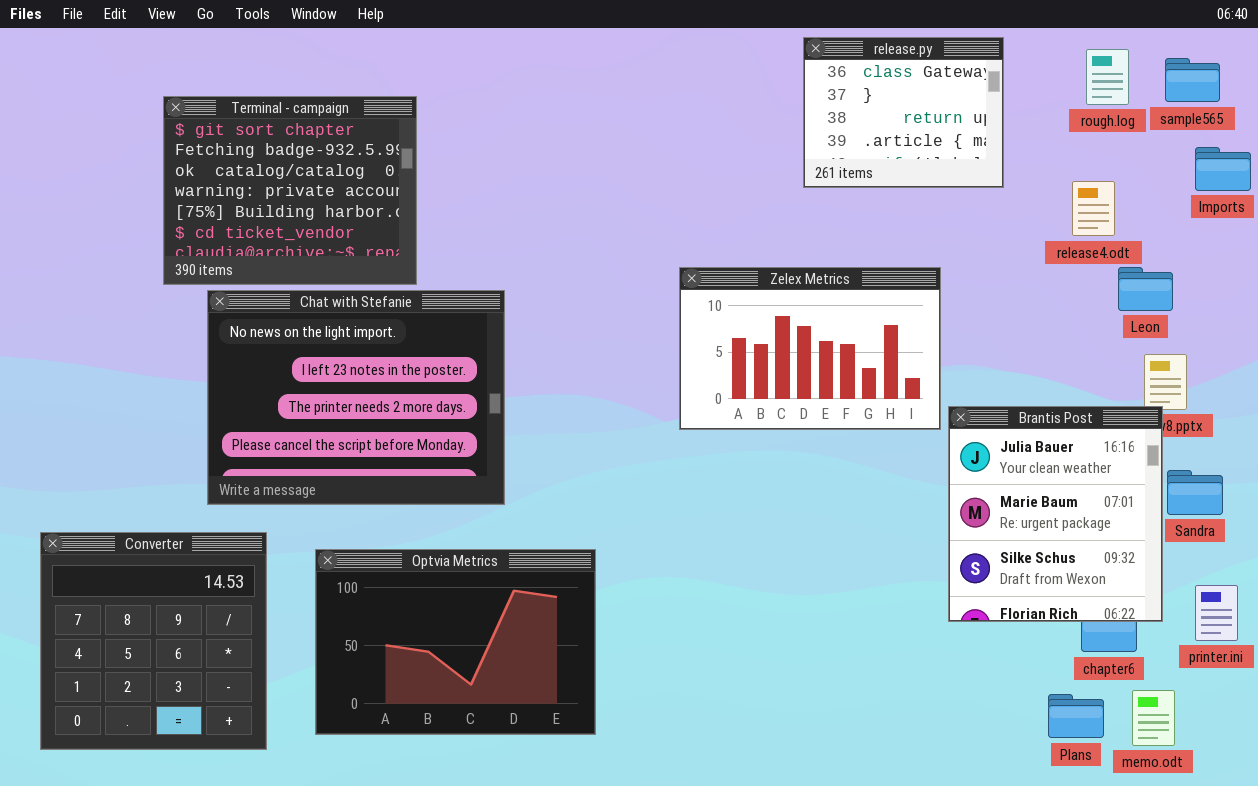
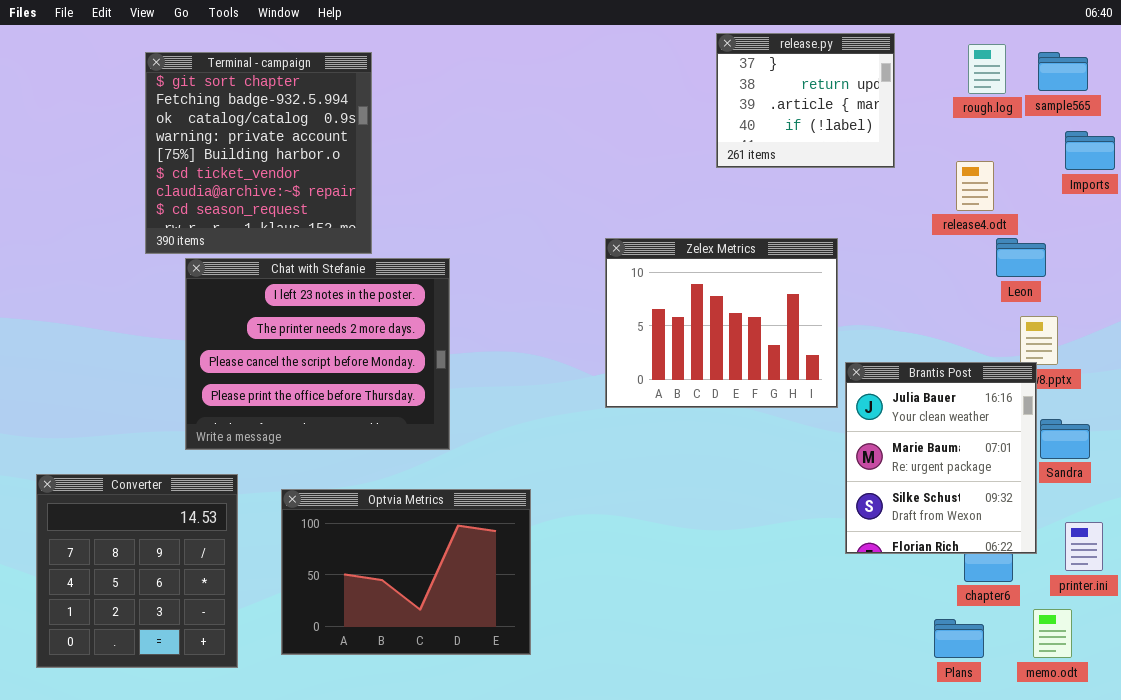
release.py: [803,37,1004,188] -> [716,33,895,168], scrolled down 1 row
Terminal - campaign: [163,96,417,285] -> [145,52,372,254], resized
Zelex Metrics: [679,267,941,430] -> [605,238,838,408], resized
Chat with Stefanie: [207,290,505,505] -> [185,258,450,450], scrolled down 1 row
memo.odt: [1132,690,1175,746] -> [1033,609,1072,658], moved

